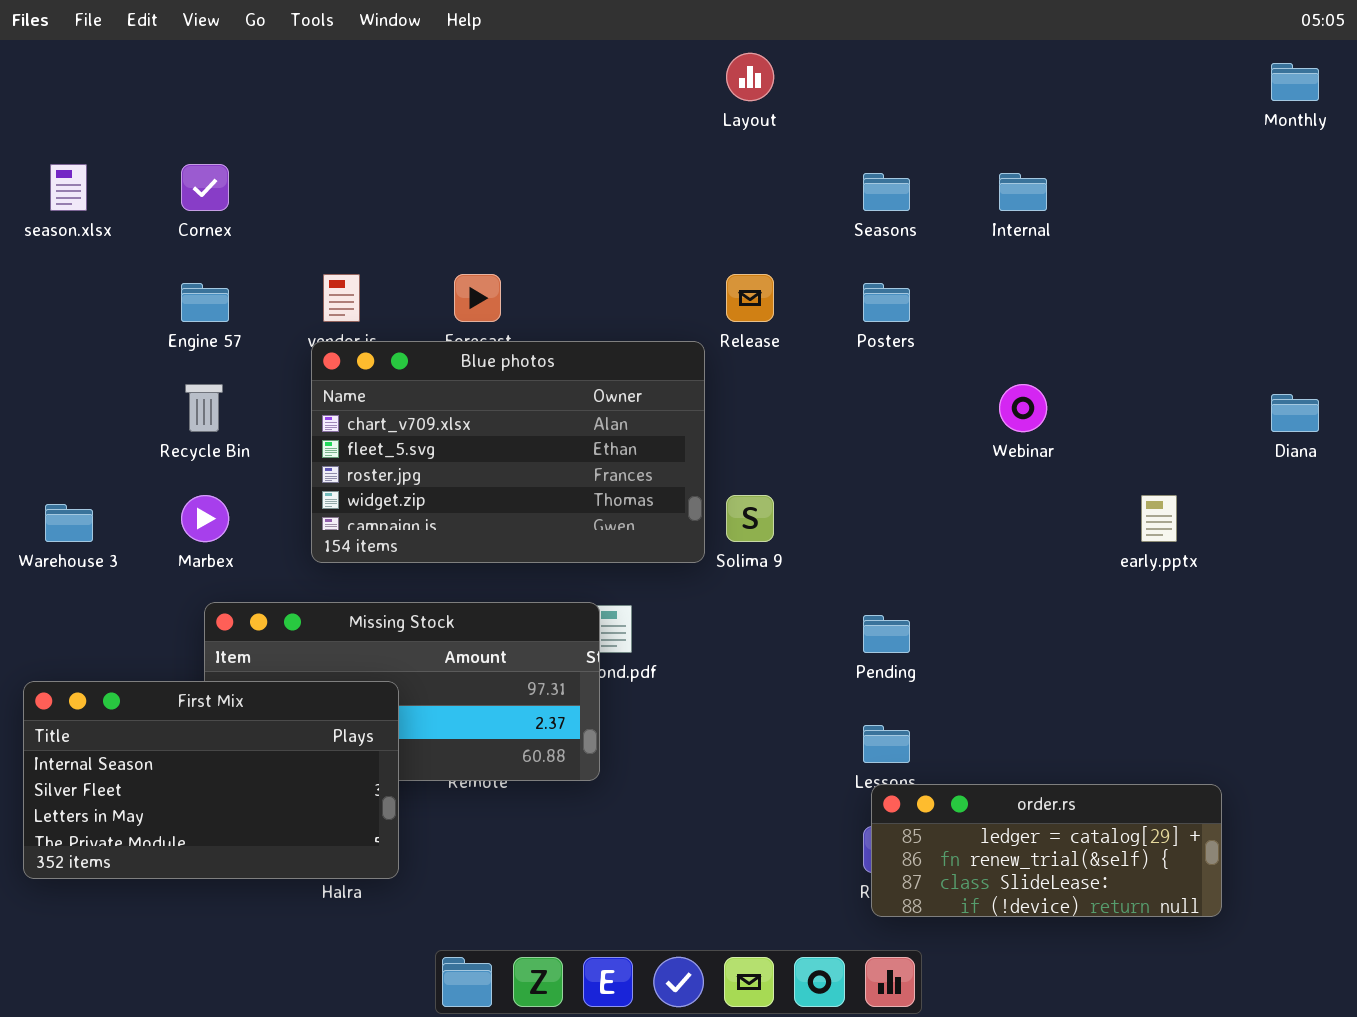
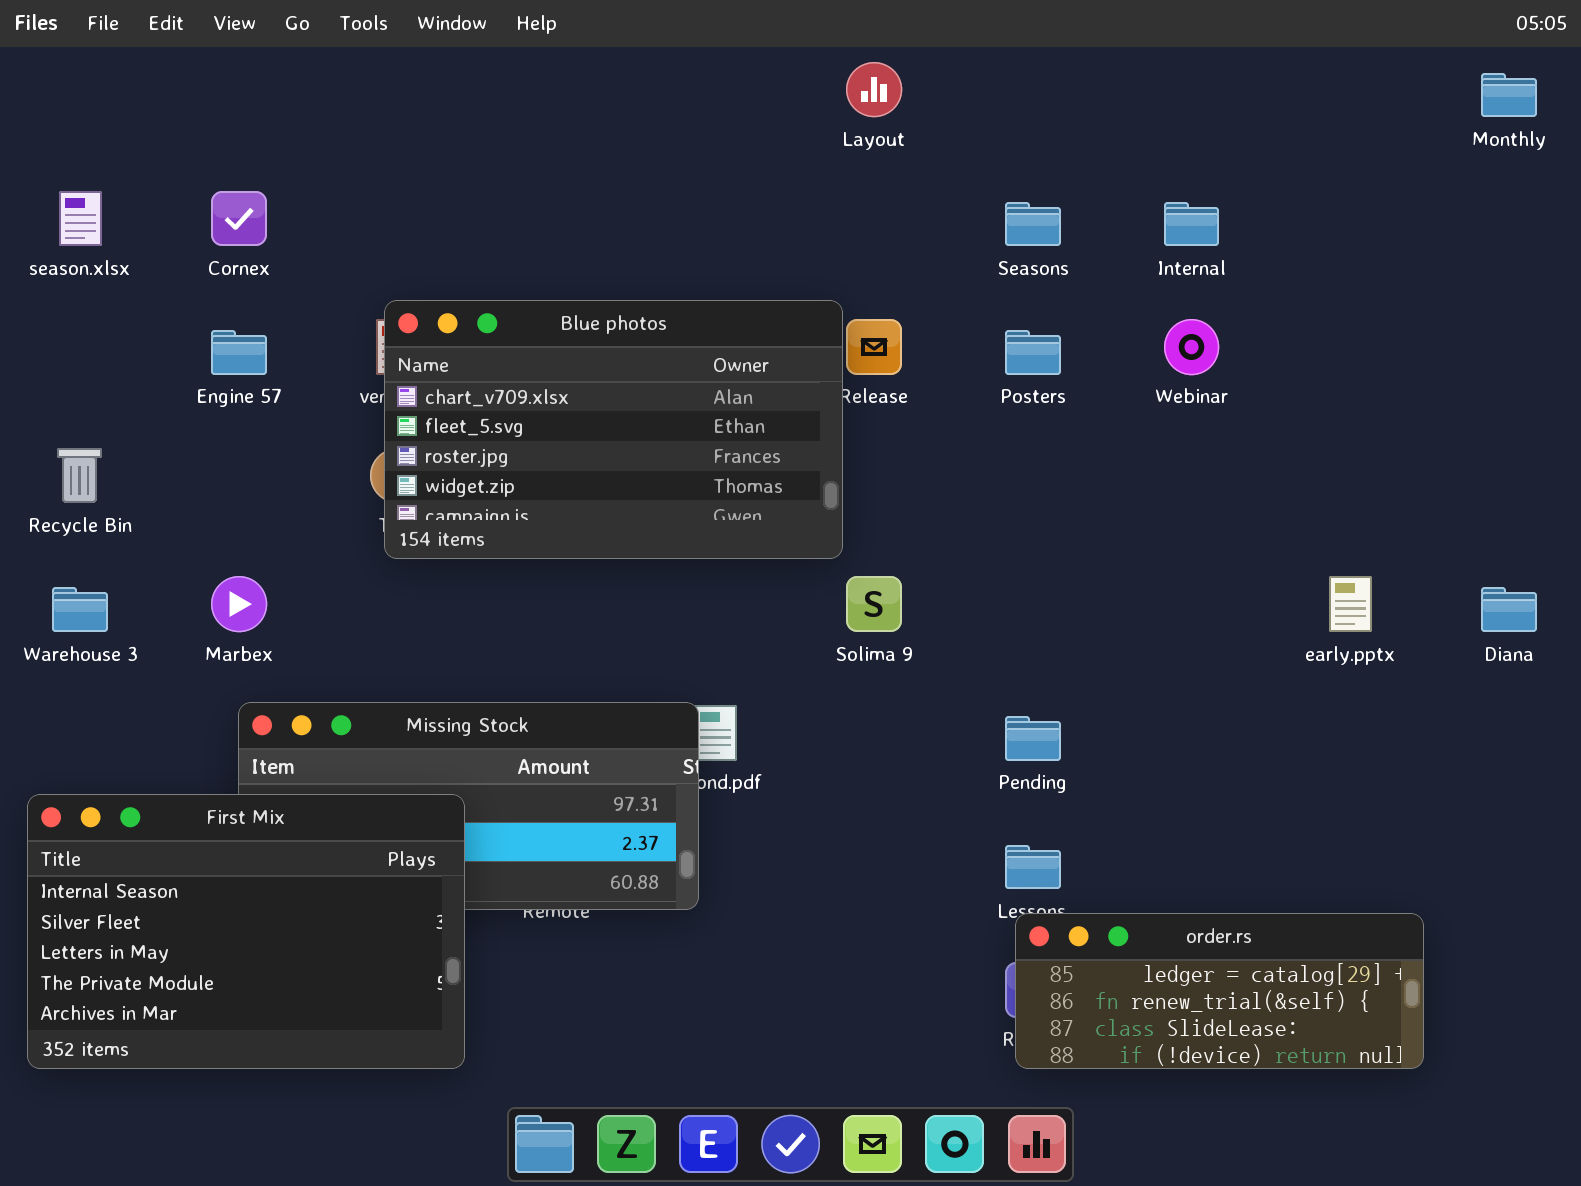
Blue photos: [311,341,705,563] -> [384,300,843,559], moved
Recycle Bin: [185,384,223,432] -> [57,448,102,503], moved
Webinar: [999,384,1047,432] -> [1164,319,1219,375], moved
Diana: [1271,394,1319,432] -> [1481,587,1537,632], moved
First Mix: [23,681,399,879] -> [27,794,465,1069], resized

